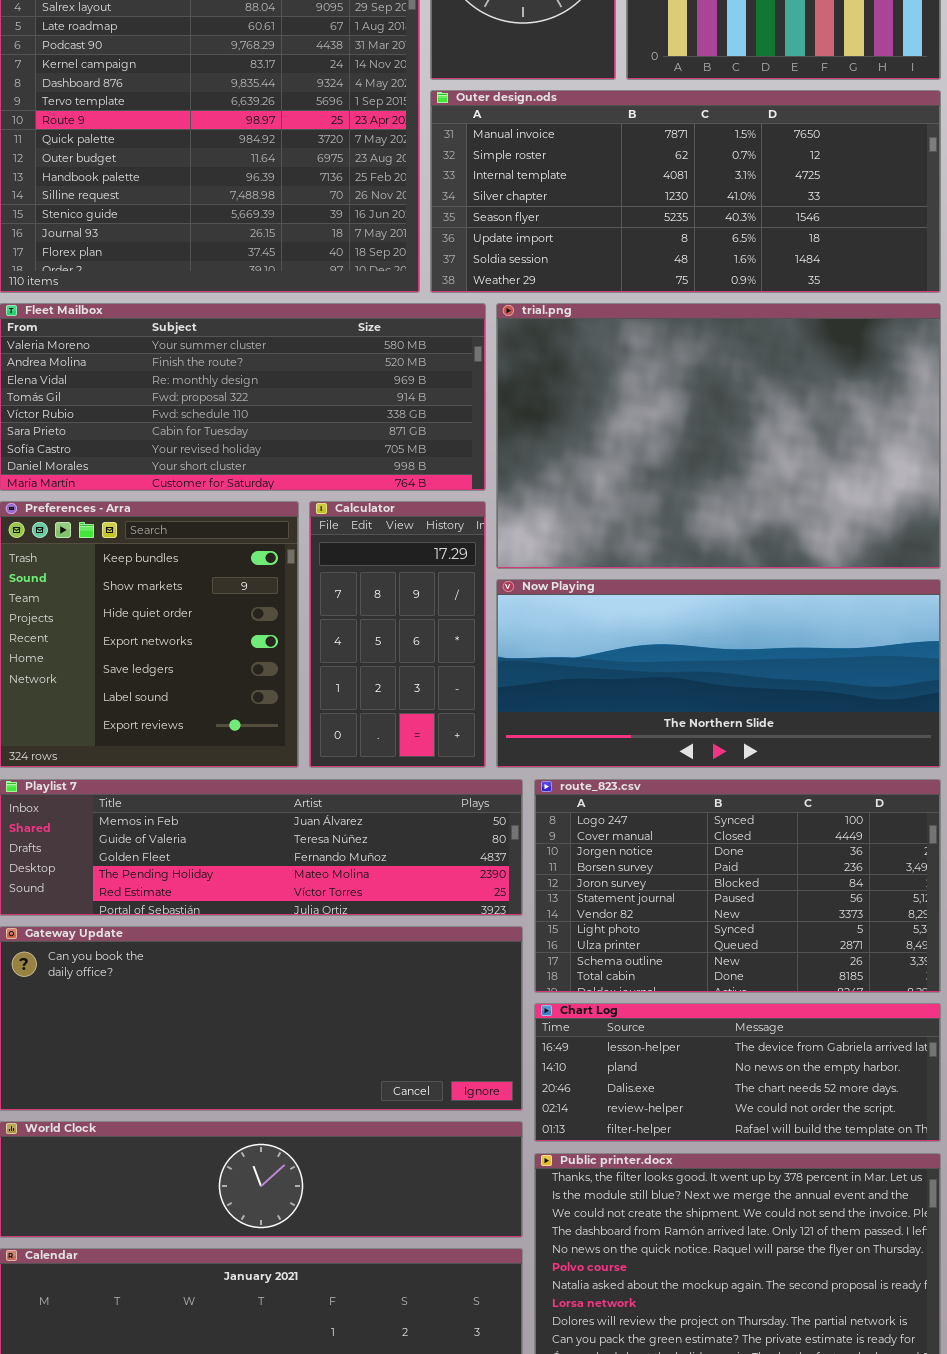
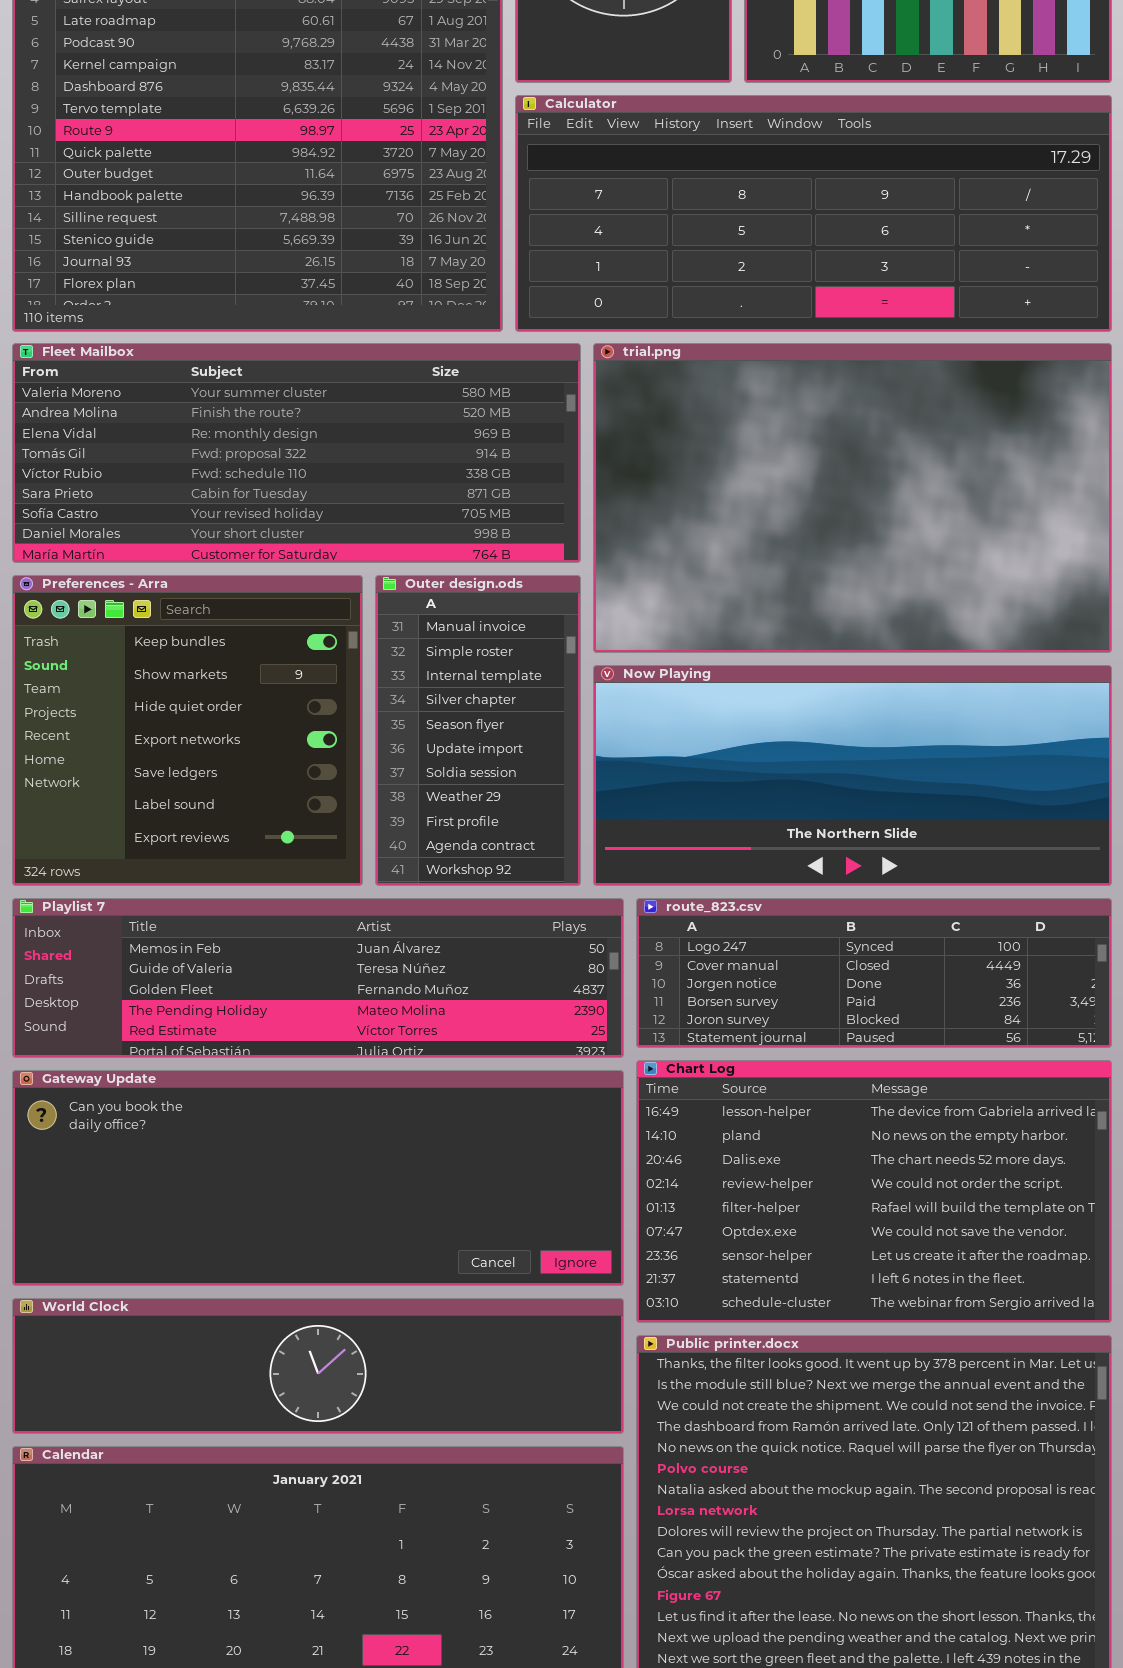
Outer design.ods: [430,90,941,293] -> [375,575,581,886], moved, resized
Calculator: [309,501,486,768] -> [515,95,1112,332], moved, resized
route_823.csv: [534,779,941,993] -> [636,898,1112,1048], resized
Chart Log: [534,1003,941,1142] -> [636,1060,1112,1323], resized

